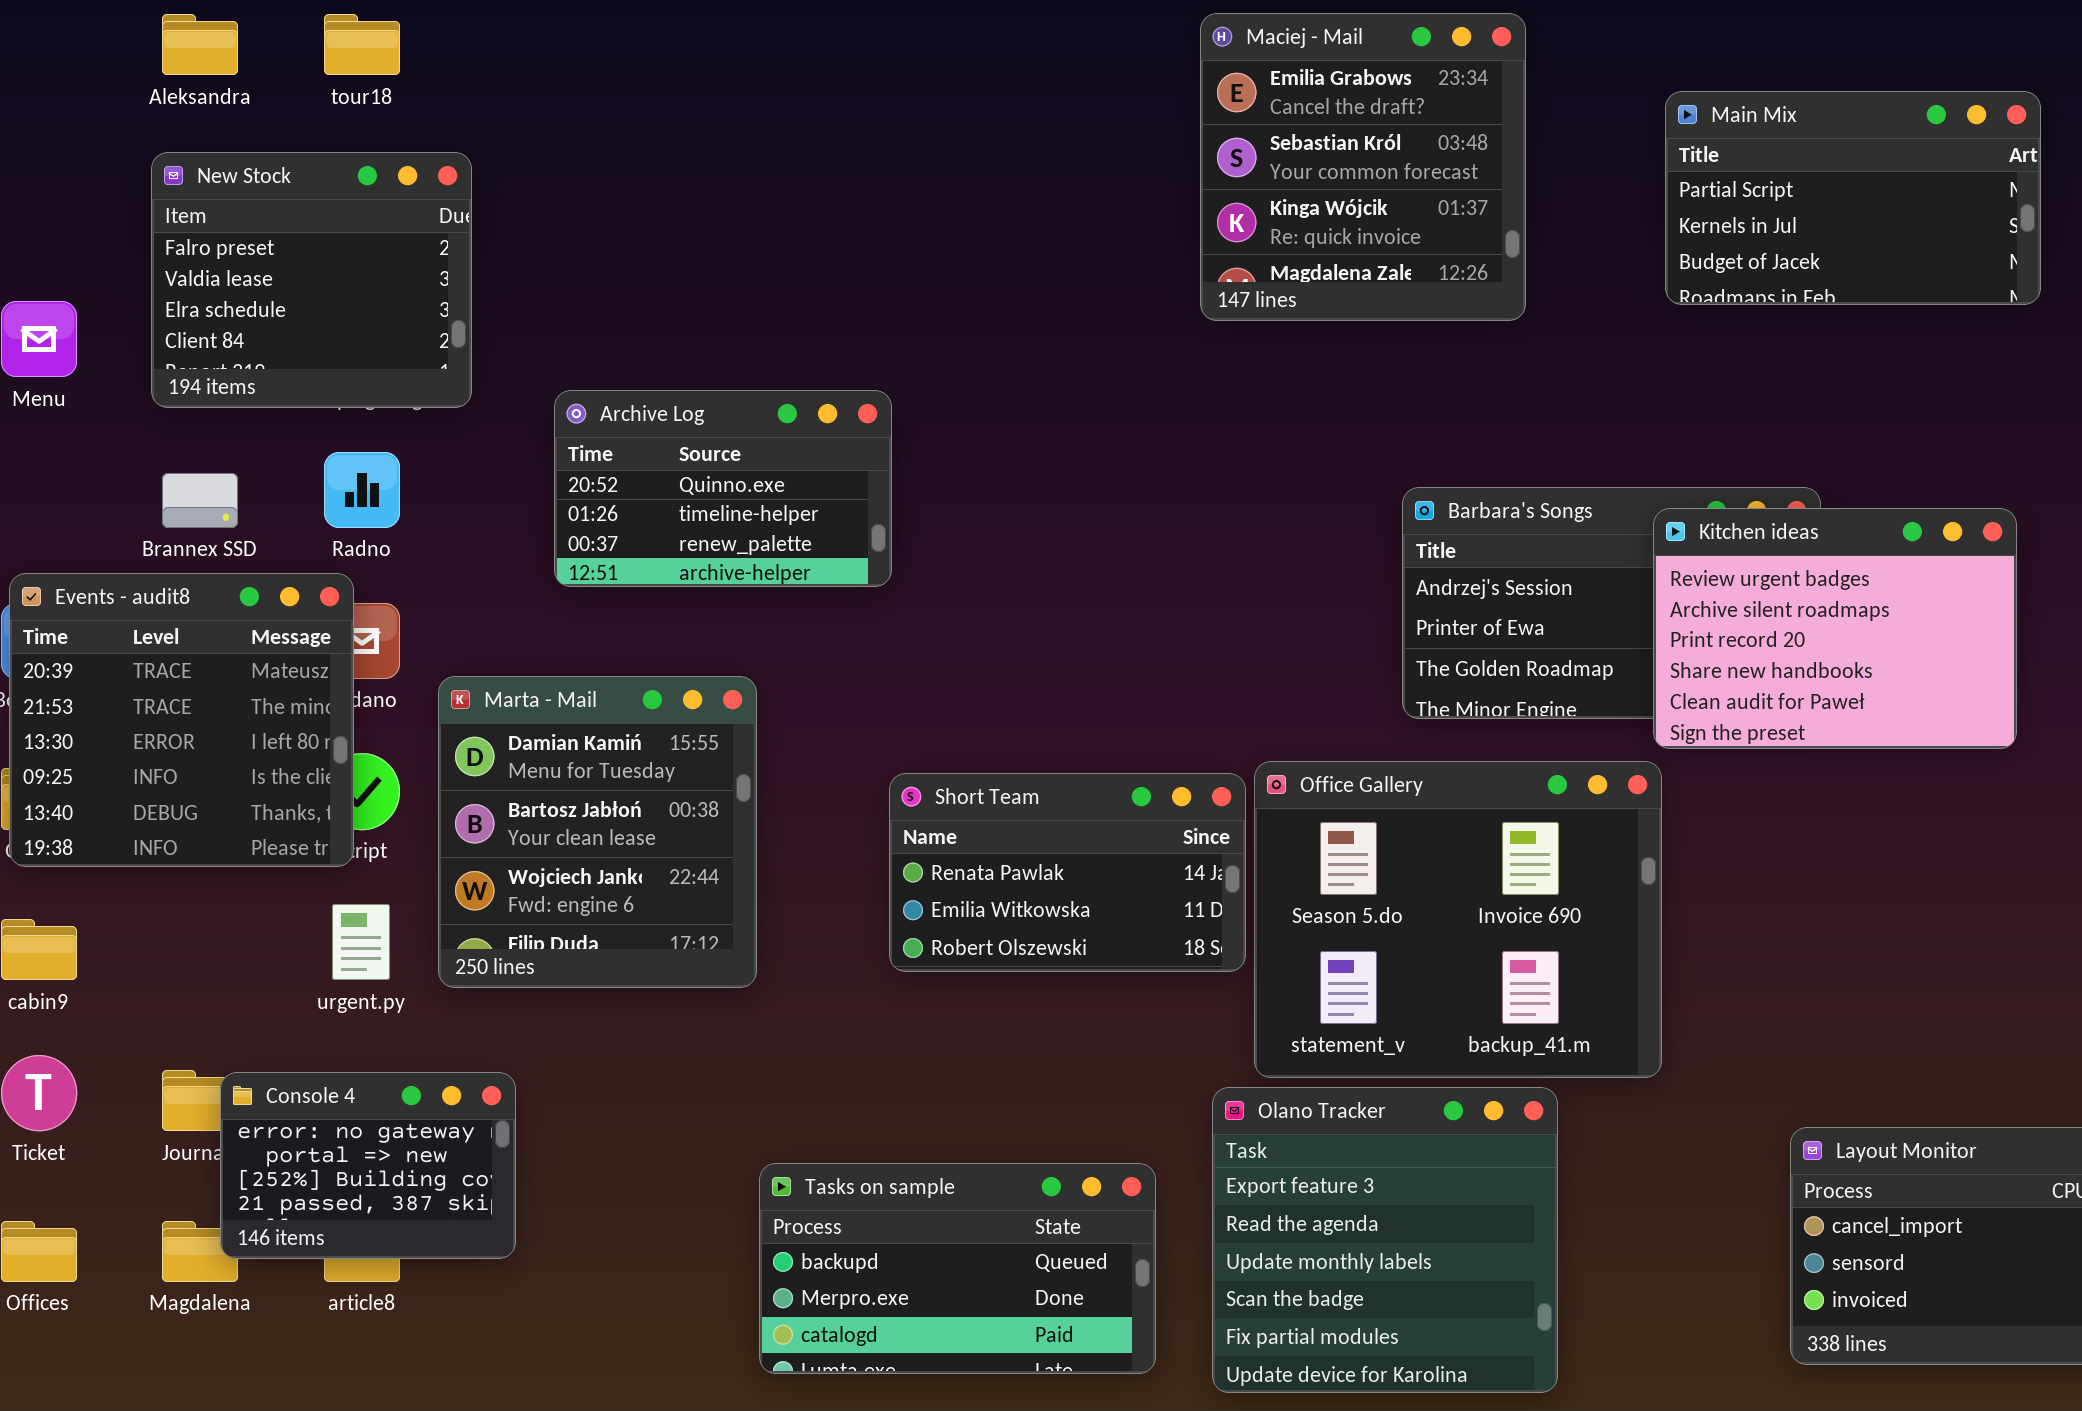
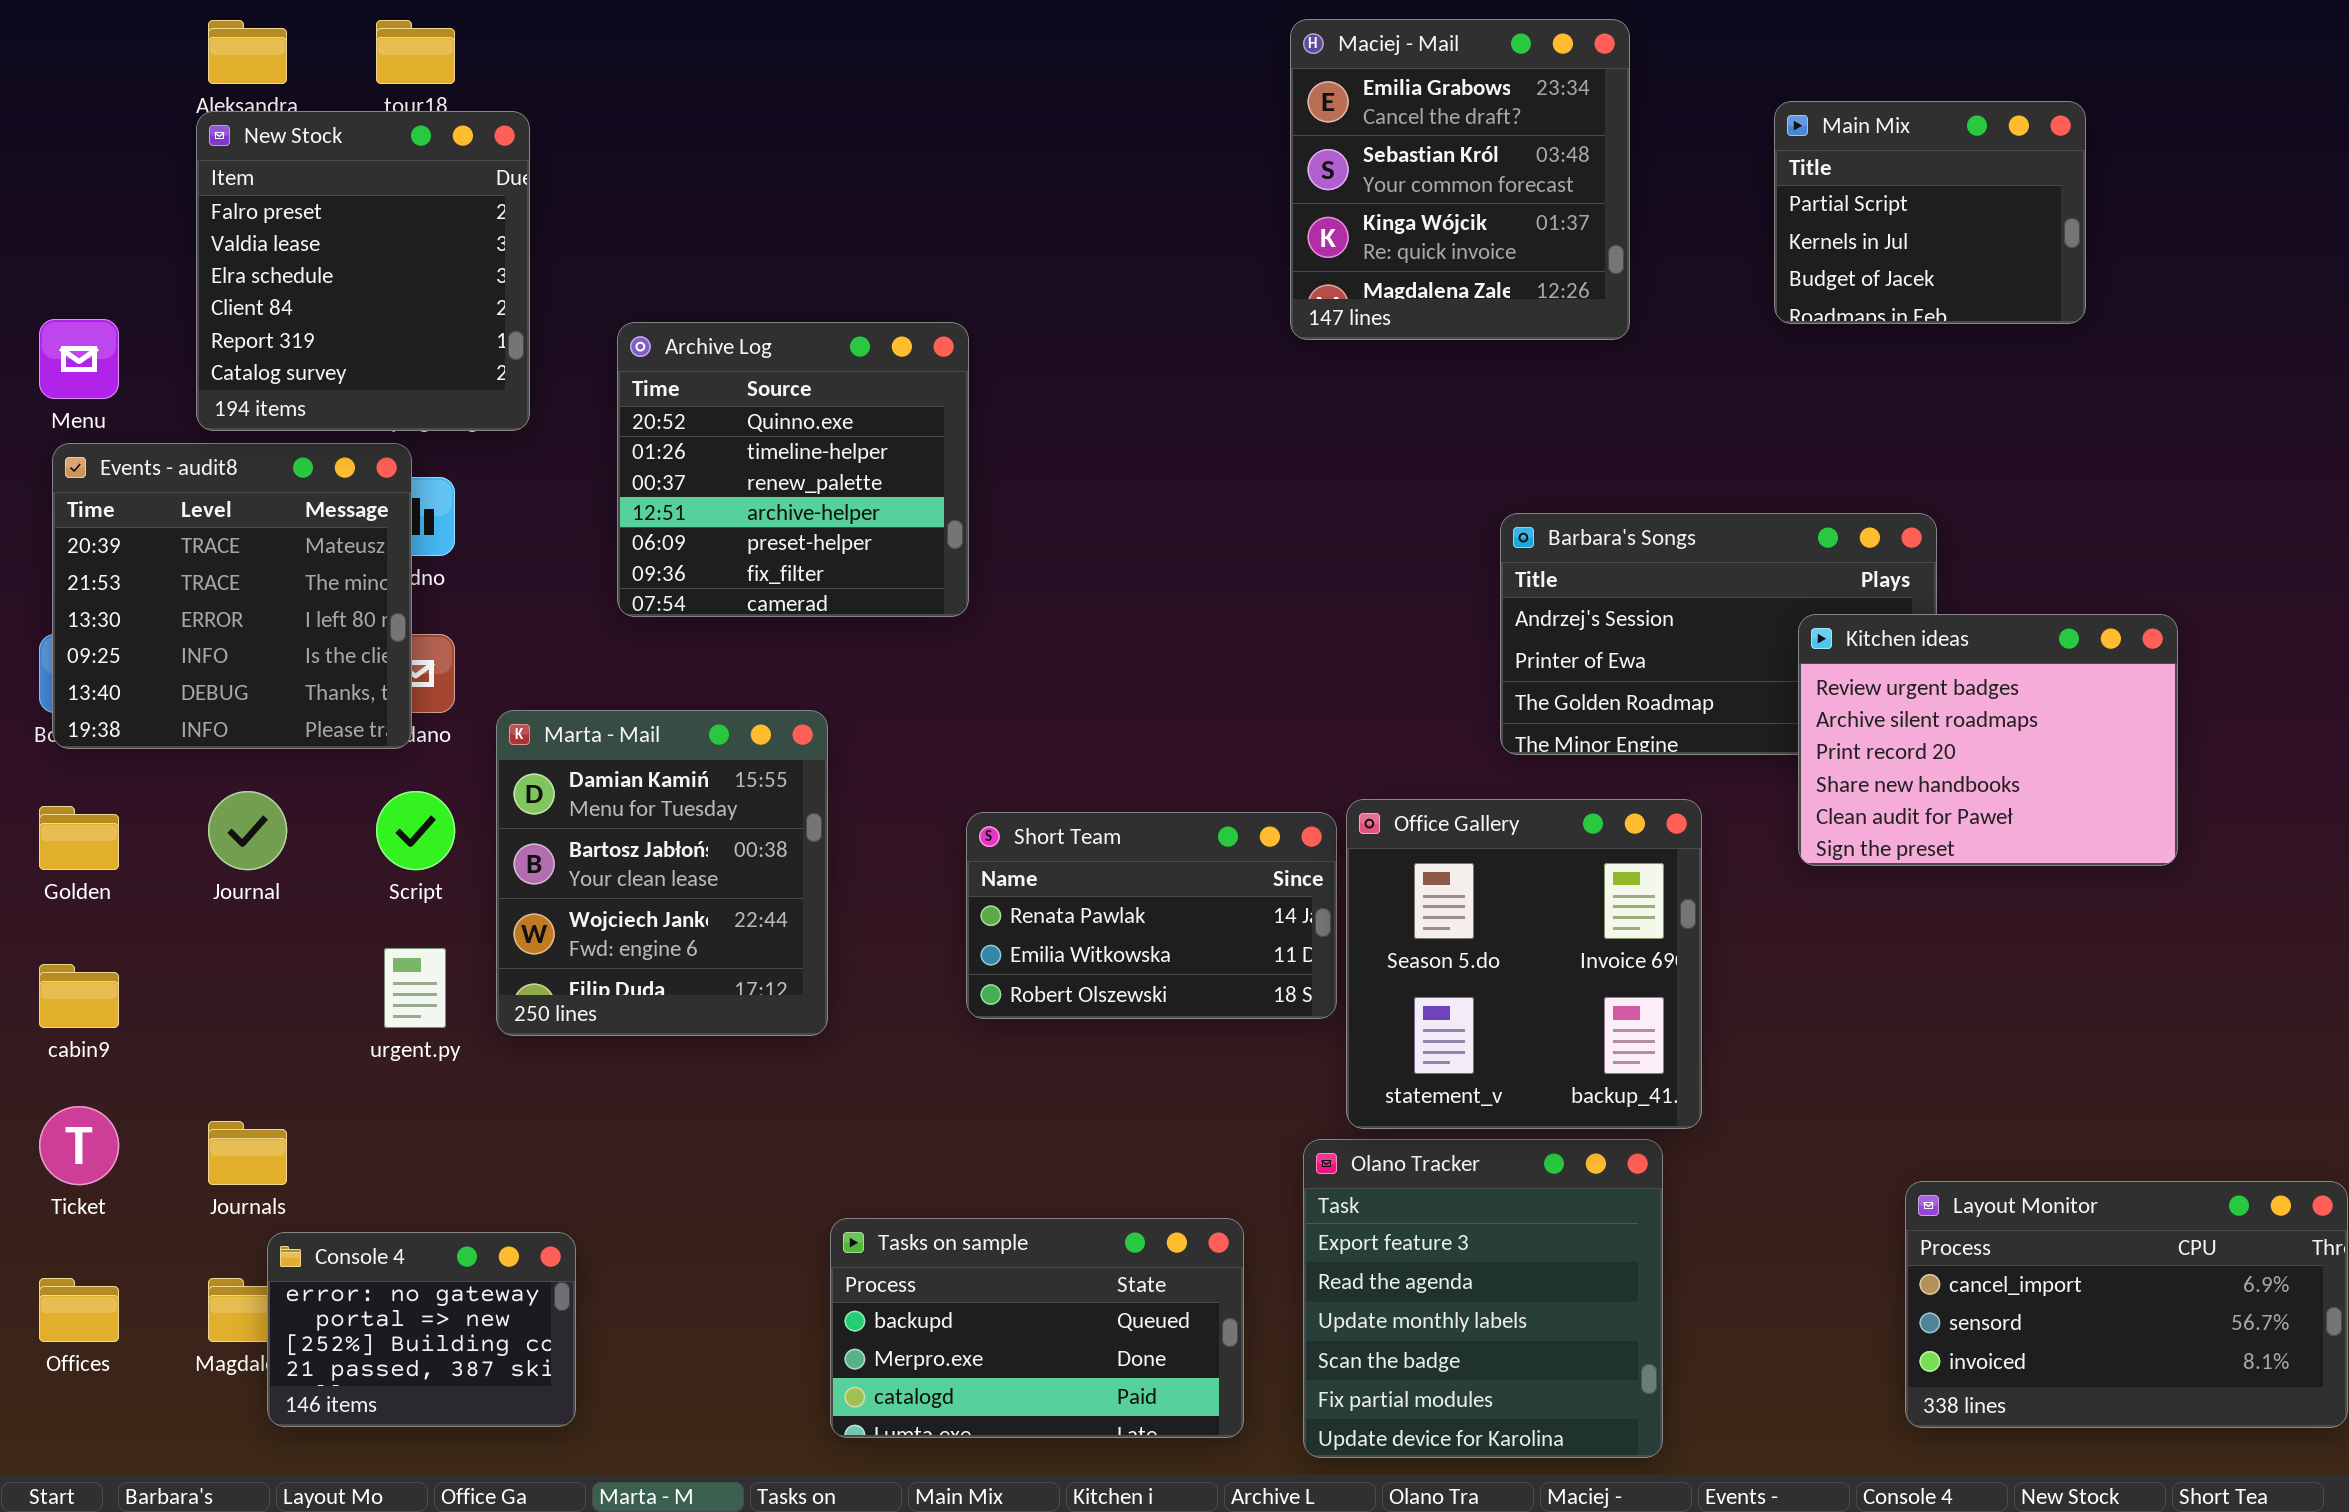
Main Mix: [1665,91,2041,305] -> [1774,101,2086,324], resized
New Stock: [151,152,472,408] -> [196,111,530,431], resized
Archive Log: [554,390,892,587] -> [617,322,969,617], resized
Kitchen ideas: [1653,508,2017,749] -> [1798,614,2178,866], moved
Events - audit8: [9,573,354,867] -> [52,443,412,749], moved
Office Gallery: [1254,761,1662,1078] -> [1346,799,1702,1129], resized
Console 4: [220,1072,516,1259] -> [267,1232,576,1427], moved

